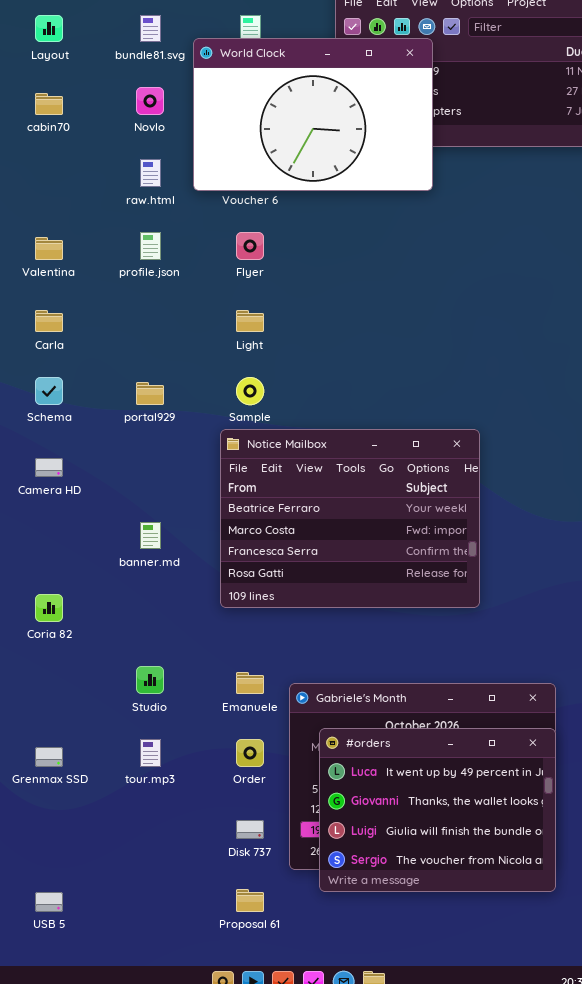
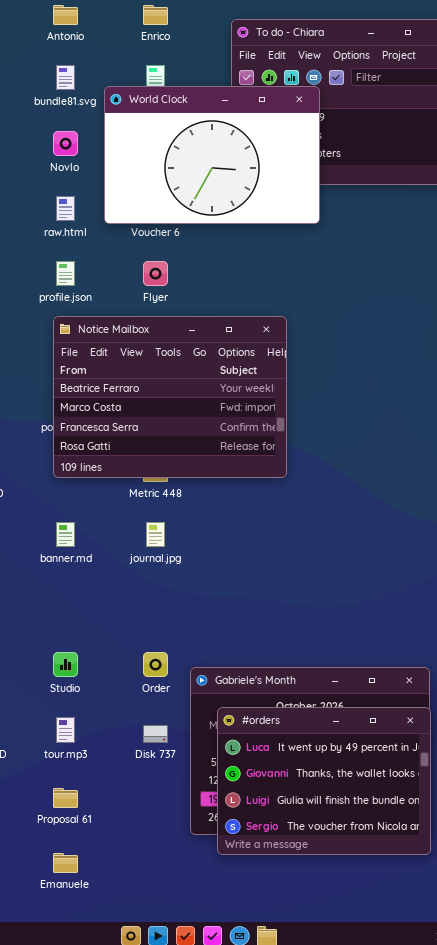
Notice Mailbox: [220,429,480,608] -> [53,316,287,478], moved
Emanuele: [236,672,264,694] -> [53,853,78,873], moved
Order: [236,739,264,767] -> [143,652,168,677], moved
Disk 737: [236,820,264,839] -> [143,725,168,743], moved
Proposal 61: [236,889,264,912] -> [53,788,78,808], moved

